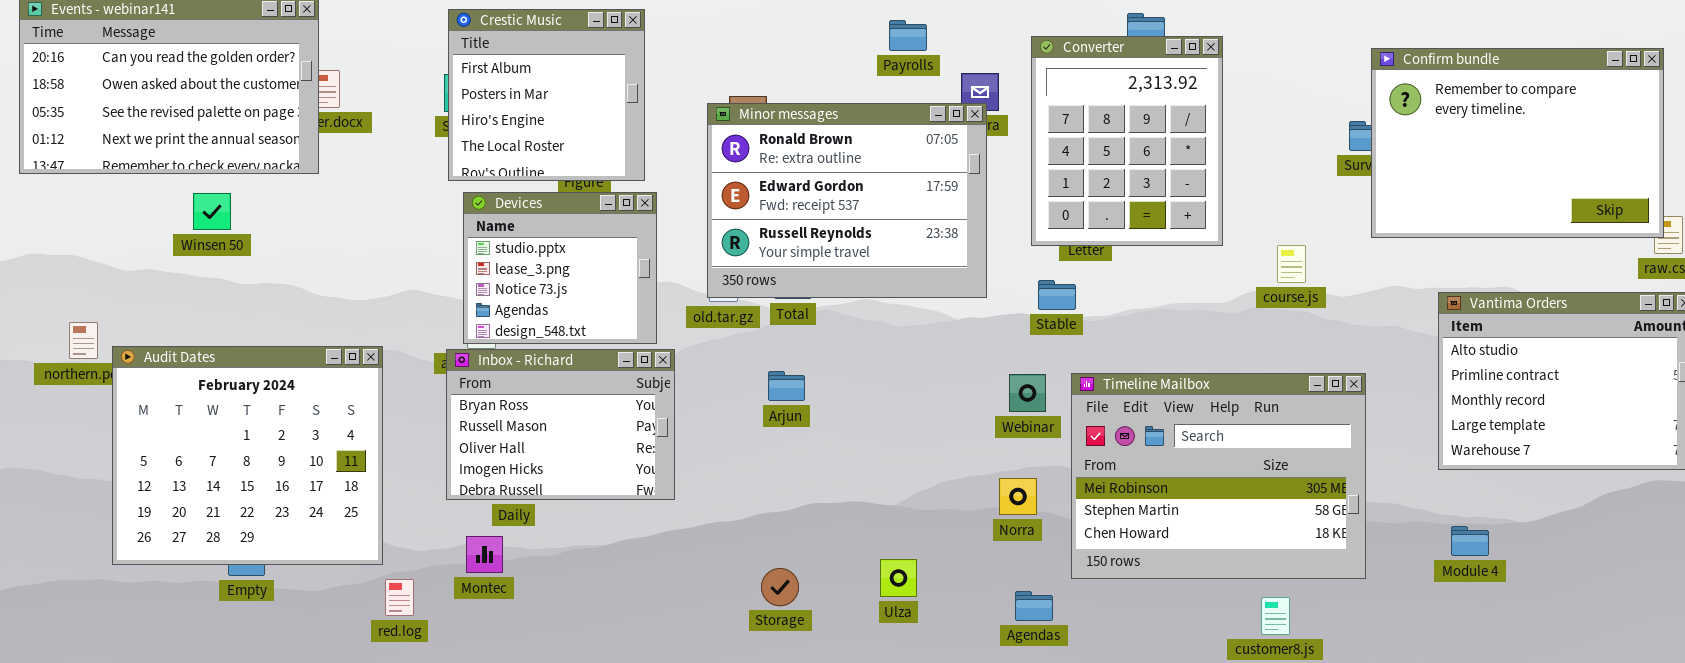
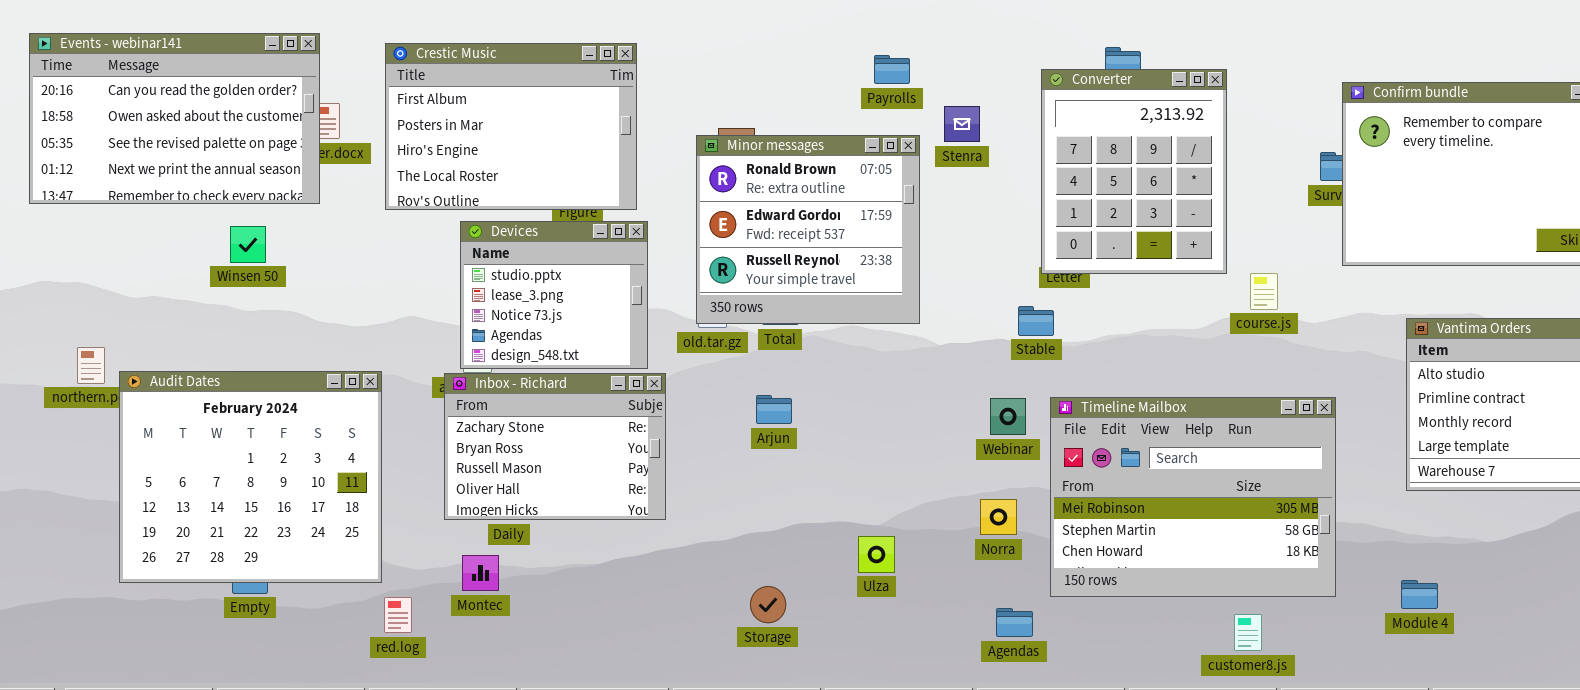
Crestic Music: [448,9,645,181] -> [385,43,637,210], resized
Converter: [1031,36,1223,246] -> [1041,69,1227,274], moved
Minor messages: [707,103,987,298] -> [696,135,920,324], resized
Winsen 50: [193,193,231,230] -> [230,226,266,263], moved
Inbox - Richard: [446,349,675,500] -> [444,373,666,520], scrolled up 1 row
Module 4: [1451,526,1489,556] -> [1401,580,1438,609], moved
Ulza: [880,559,917,597] -> [858,536,895,573], moved

